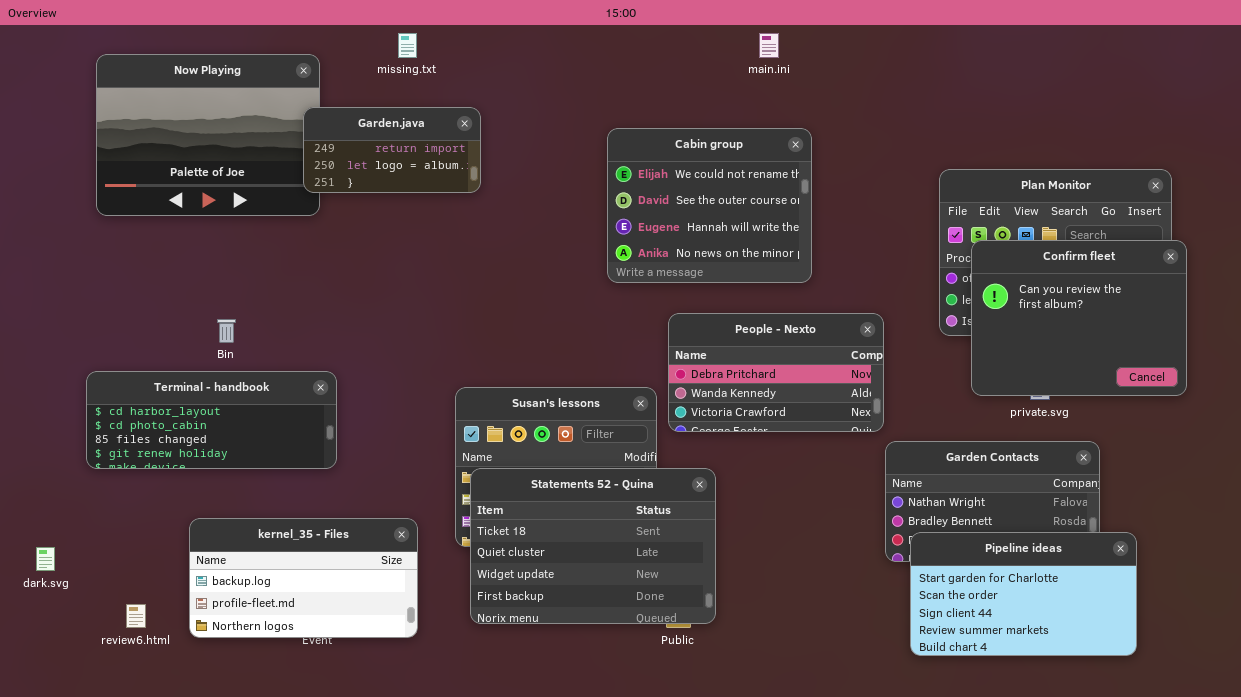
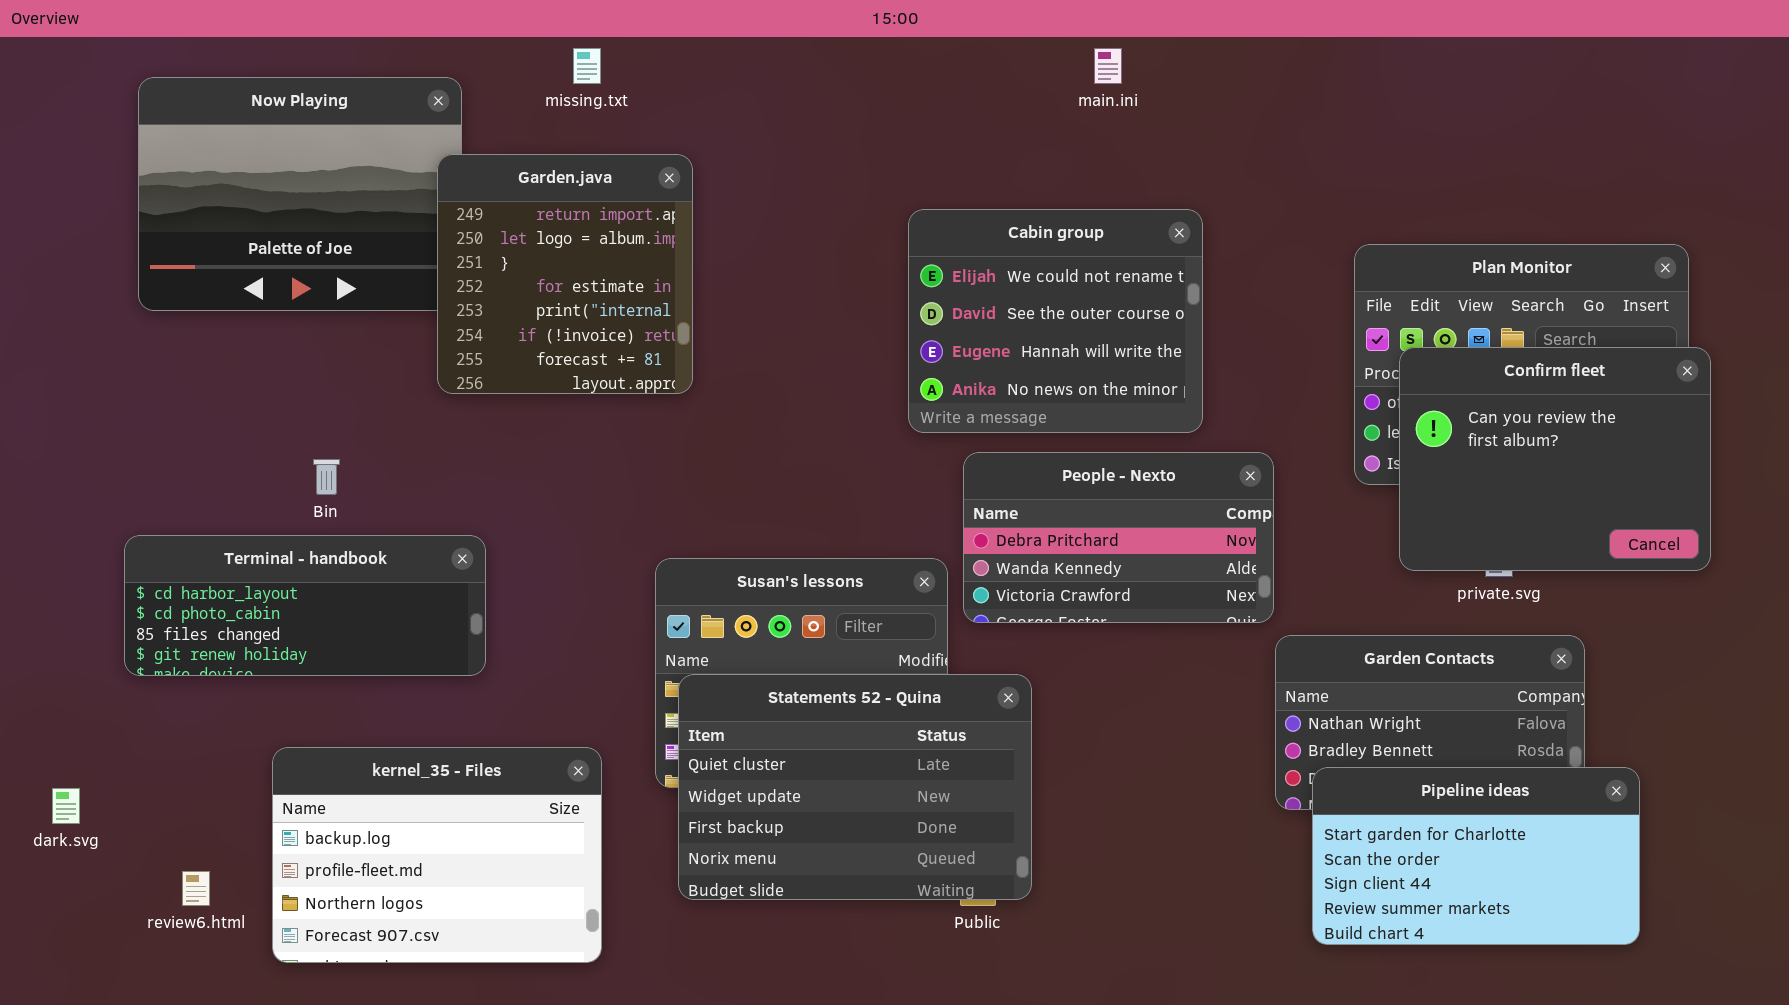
Garden.java: [303,107,481,193] -> [437,154,693,394], resized
Cabin group: [607,128,812,283] -> [908,209,1203,433], moved
Statements 52 - Quina: [470,468,716,624] -> [678,674,1032,900], scrolled down 1 row
kernel_35 - Files: [189,518,418,638] -> [272,747,602,963], resized

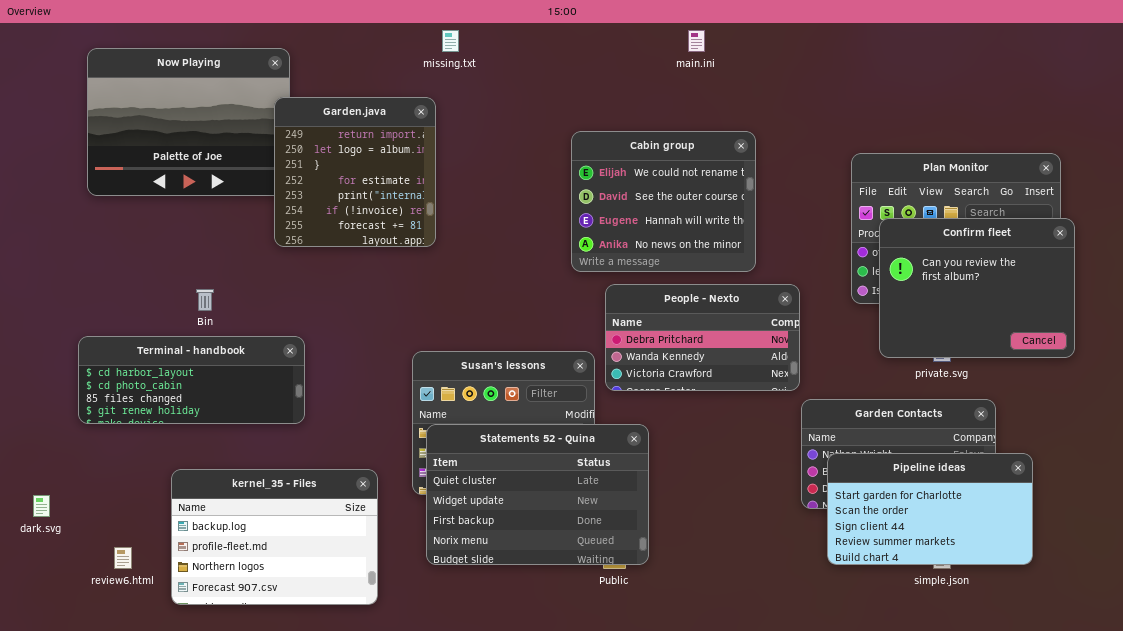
missing.txt: [573,48,601,84] -> [442,30,459,52], moved
Pipeline ideas: [1312,767,1640,945] -> [827,453,1033,565], moved

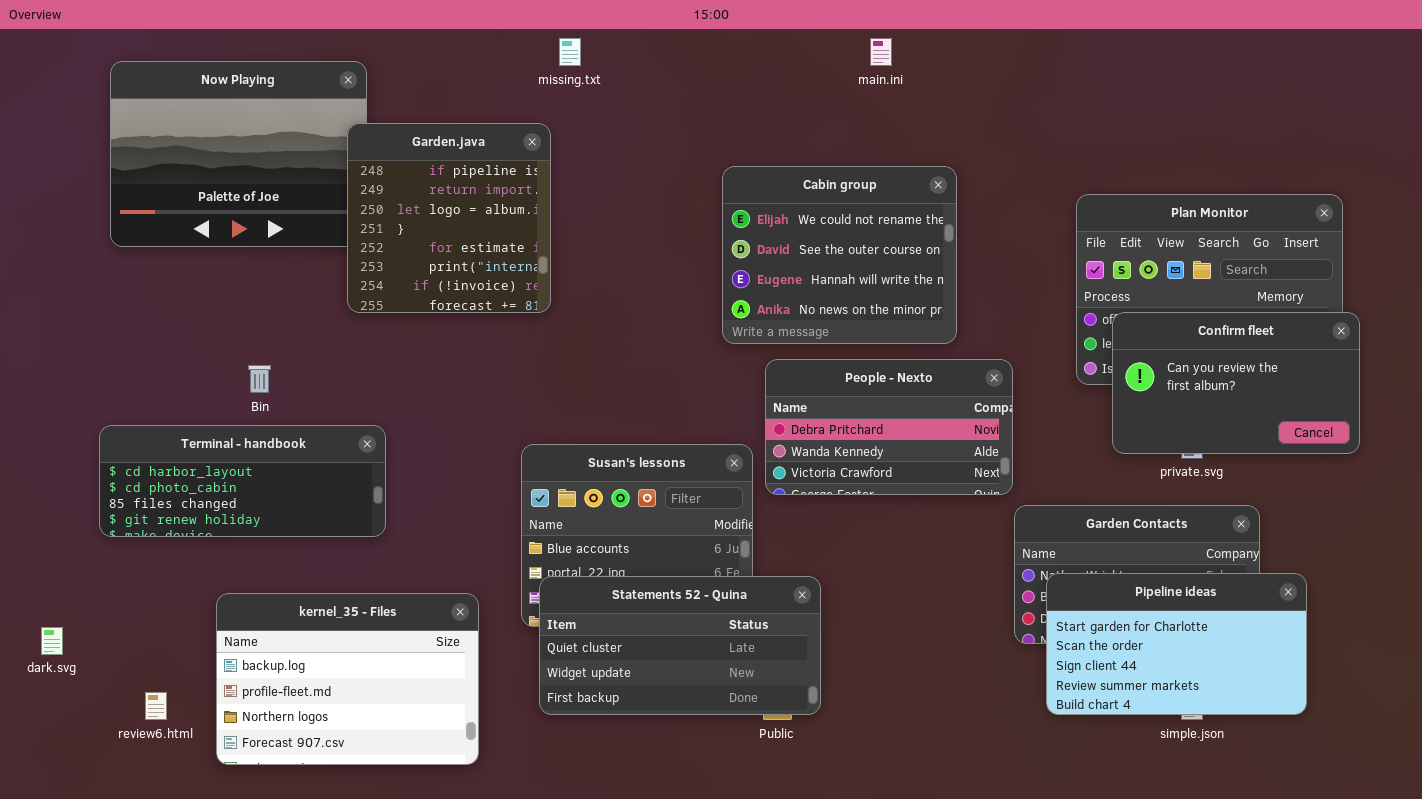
Garden.java: [274,97,436,247] -> [347,123,551,313], scrolled up 1 row
Confirm fleet: [879,218,1075,358] -> [1112,312,1360,454], resized
Statements 52 - Quina: [426,424,649,565] -> [539,576,821,715], resized

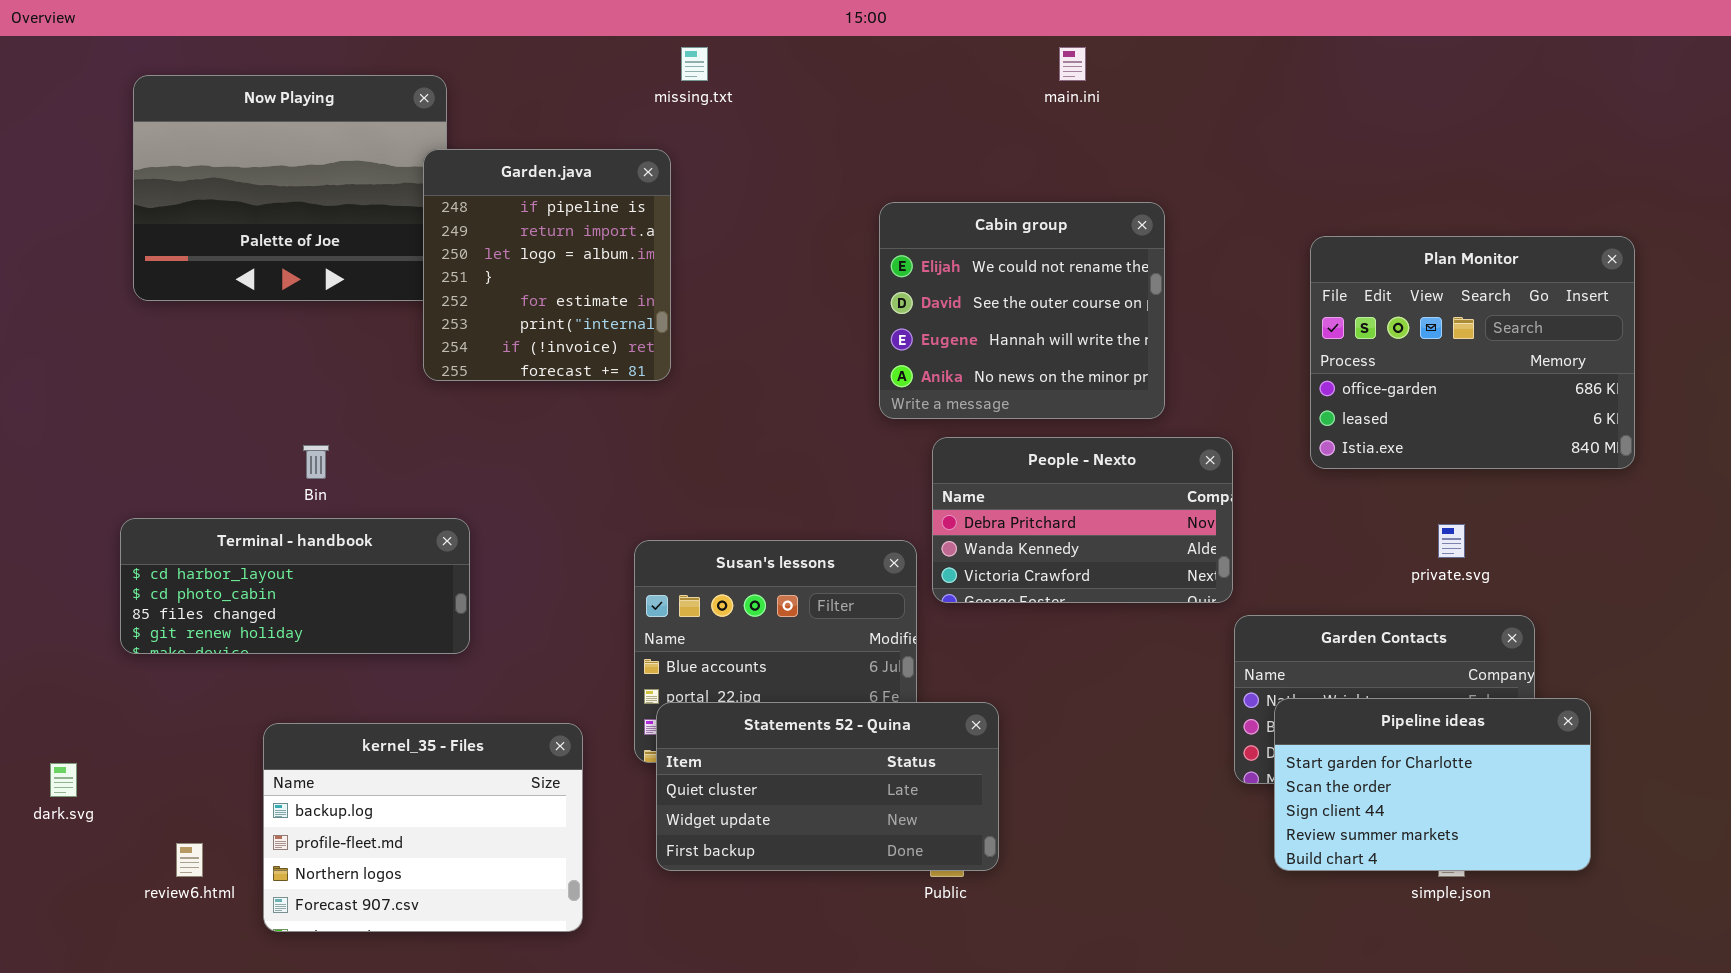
Confirm fleet: [1112,312,1360,454] -> none, closed

